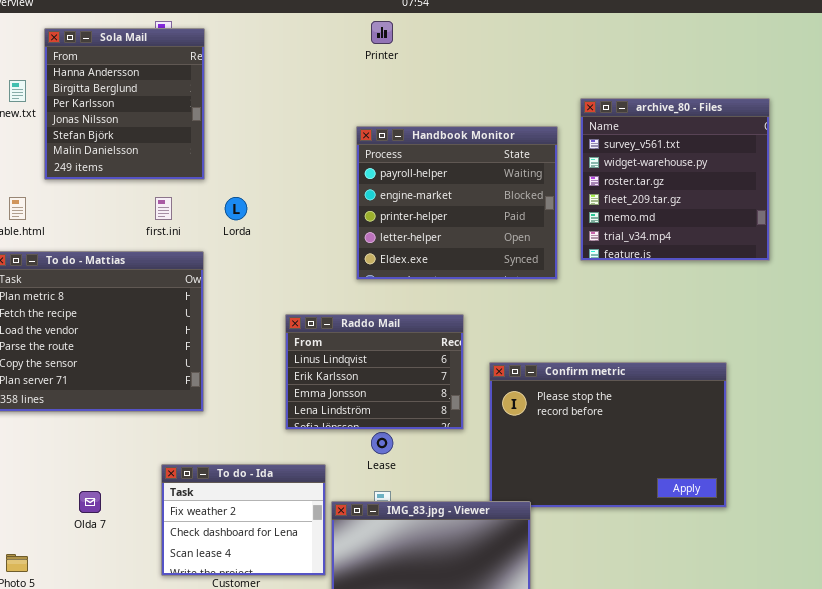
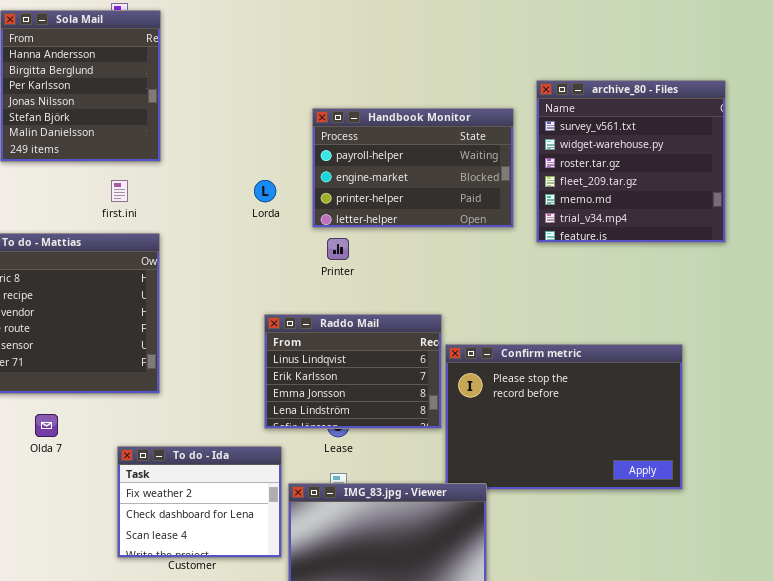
Printer: [371,21,393,44] -> [327,238,349,260], moved
Handbook Monitor: [356,126,558,280] -> [312,108,514,228], resized
Lorda: [225,197,247,220] -> [254,180,276,202], moved
Raddo Mail: [285,314,464,430] -> [264,314,442,429], moved
Olda 7: [79,491,101,513] -> [35,414,58,437], moved

